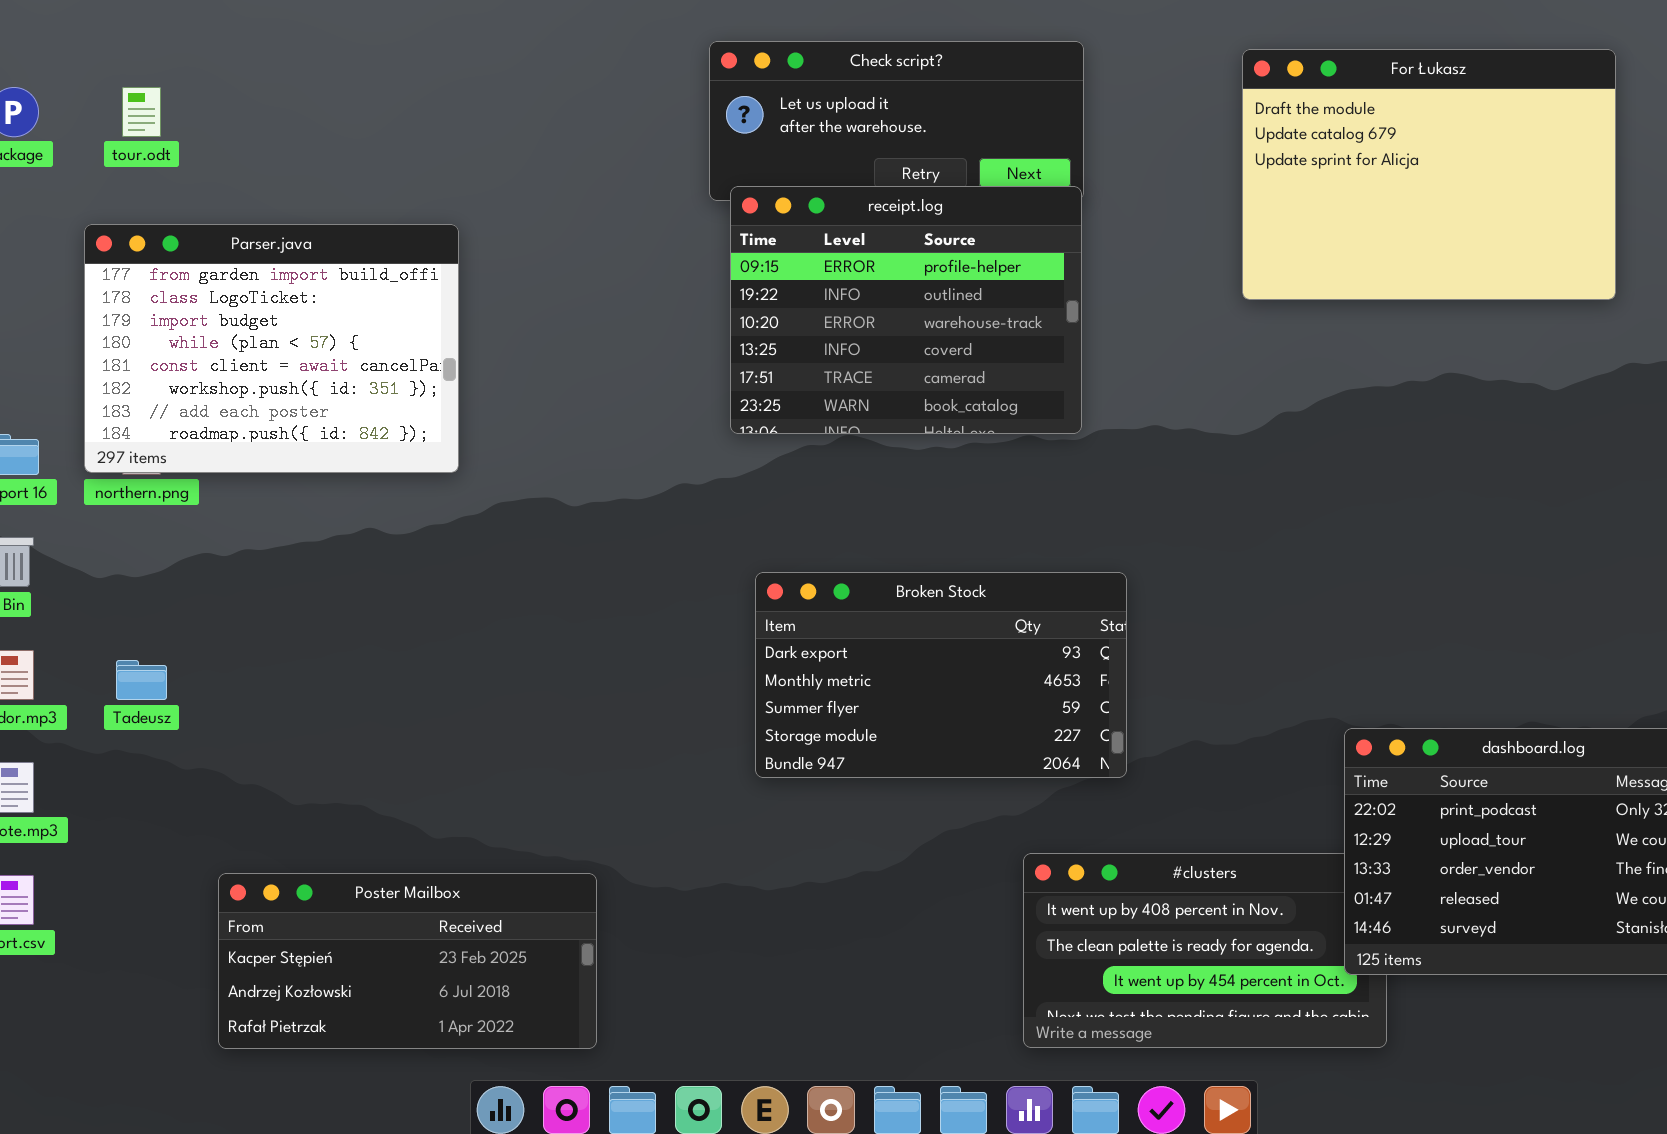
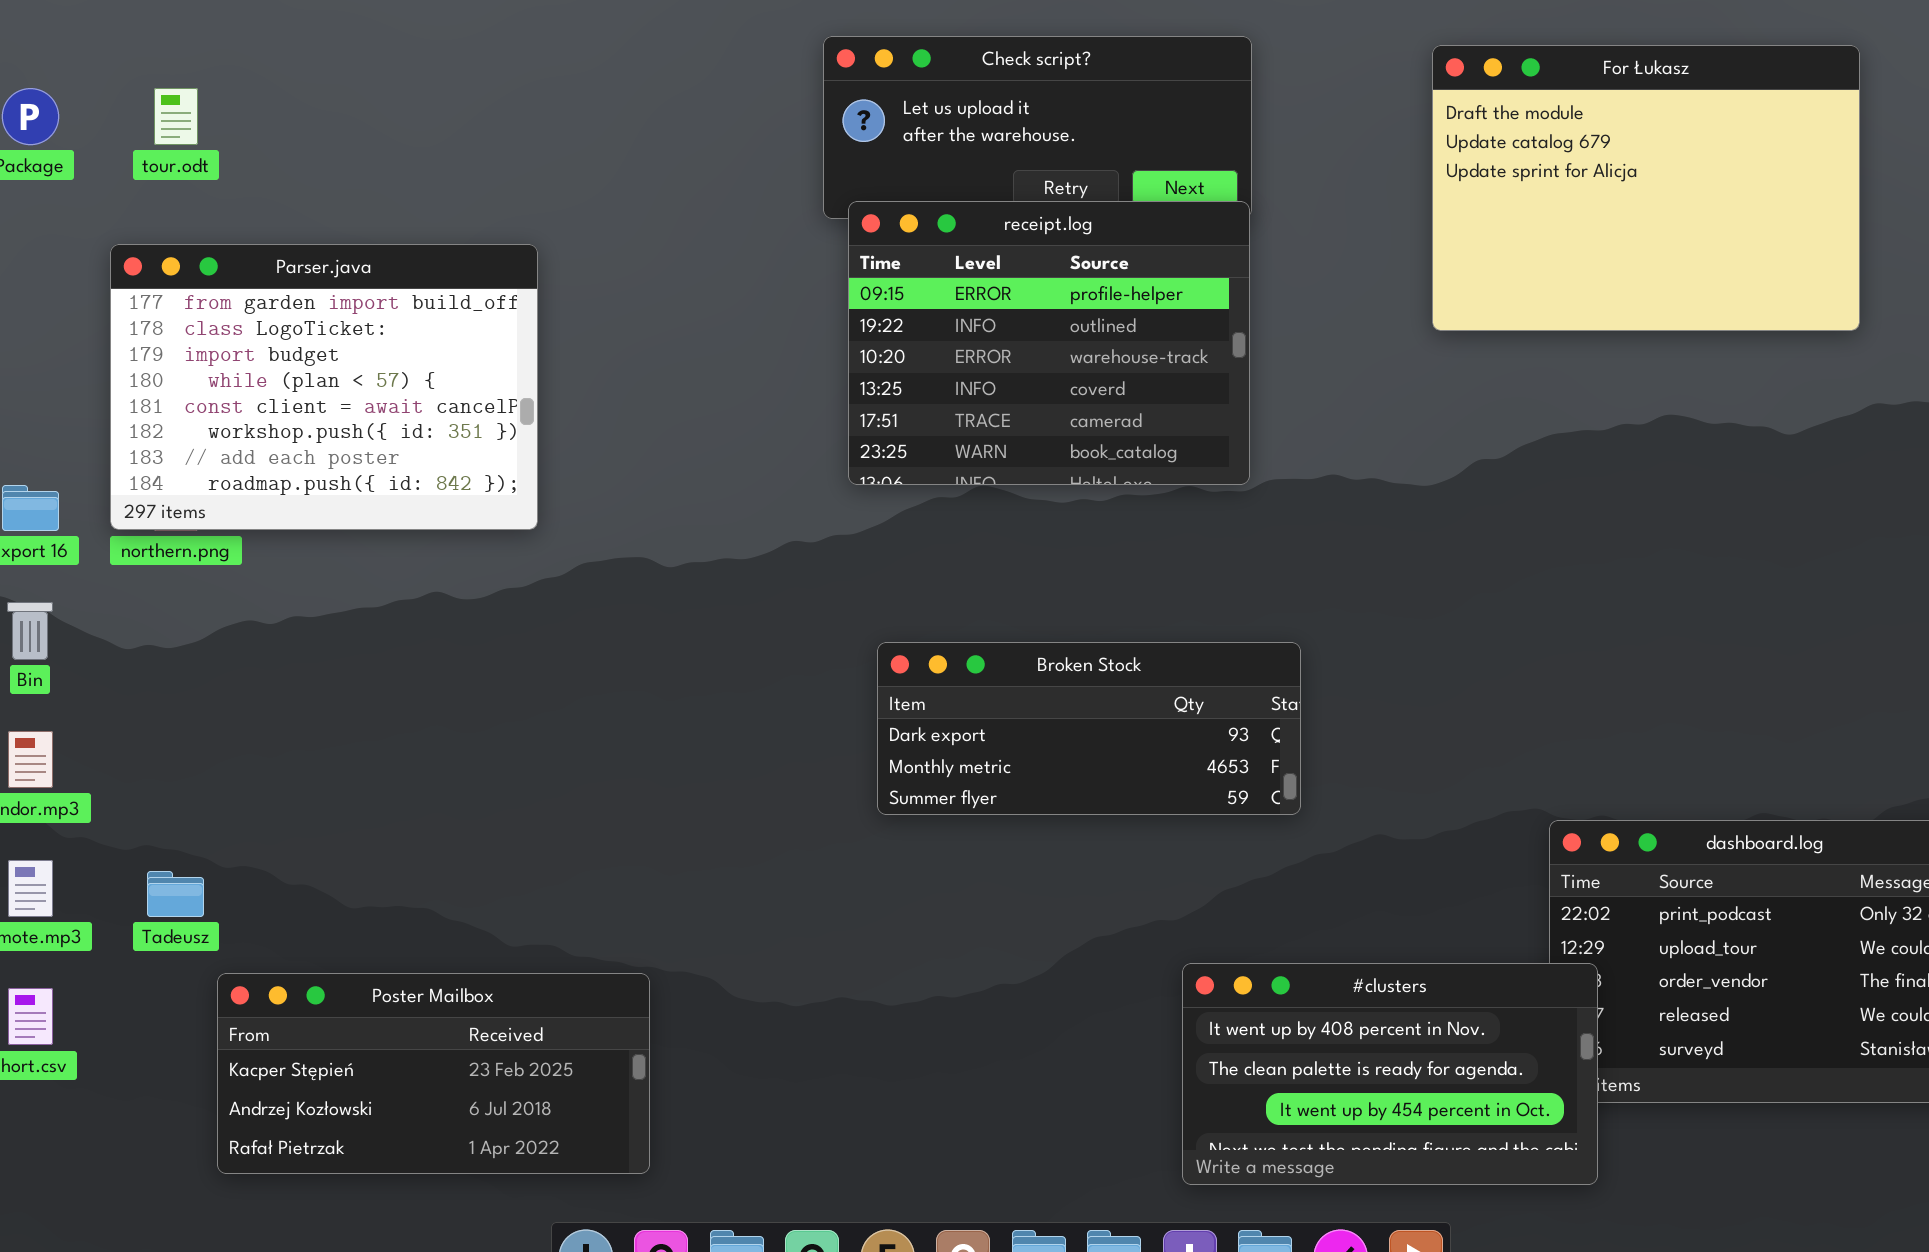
Broken Stock: [755,572,1127,778] -> [877,642,1301,815], resized
Tadeusz: [116,660,167,700] -> [147,871,204,917], moved
#clusters: [1023,853,1387,1048] -> [1182,963,1598,1185], raised
Poster Mailbox: [218,873,597,1049] -> [217,973,650,1174], moved

